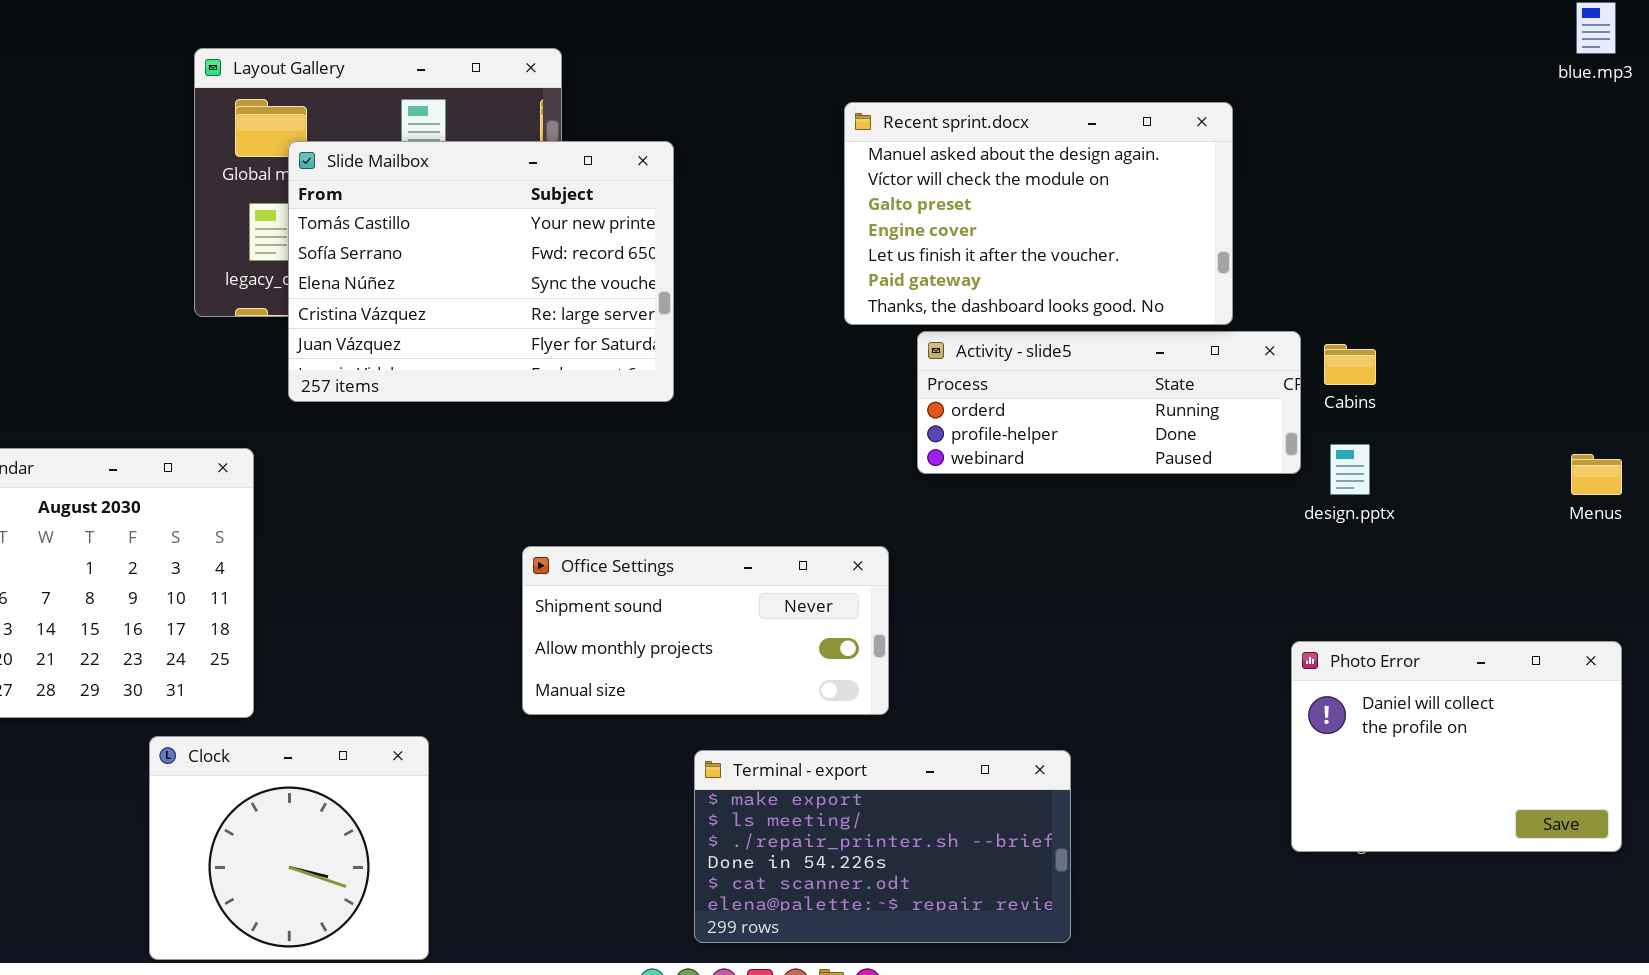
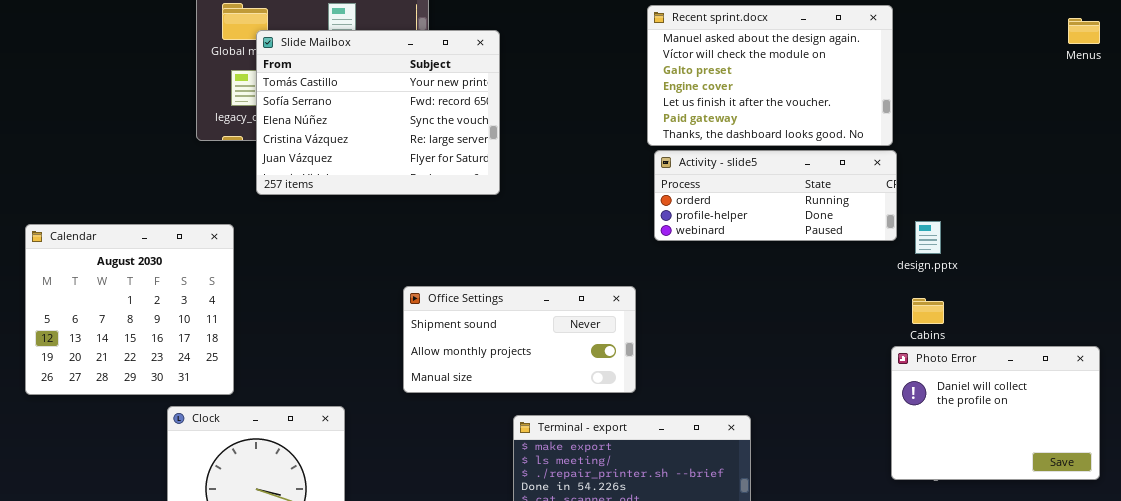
Recent sprint.docx: [844,102,1233,325] -> [647,5,893,146], moved
Cabins: [1324,344,1376,385] -> [912,298,944,324], moved
Menus: [1571,454,1622,495] -> [1068,18,1100,44], moved

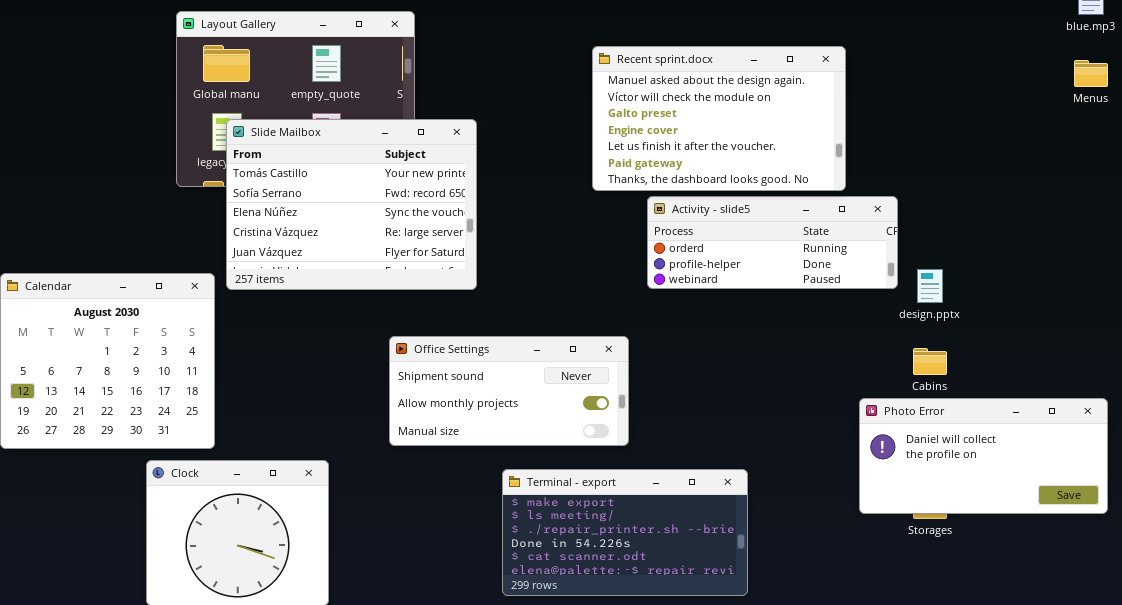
Recent sprint.docx: [647,5,893,146] -> [592,46,846,191], moved
Slide Mailbox: [256,30,500,195] -> [226,119,477,290], moved
Photo Error: [891,346,1100,480] -> [859,398,1108,514], resized

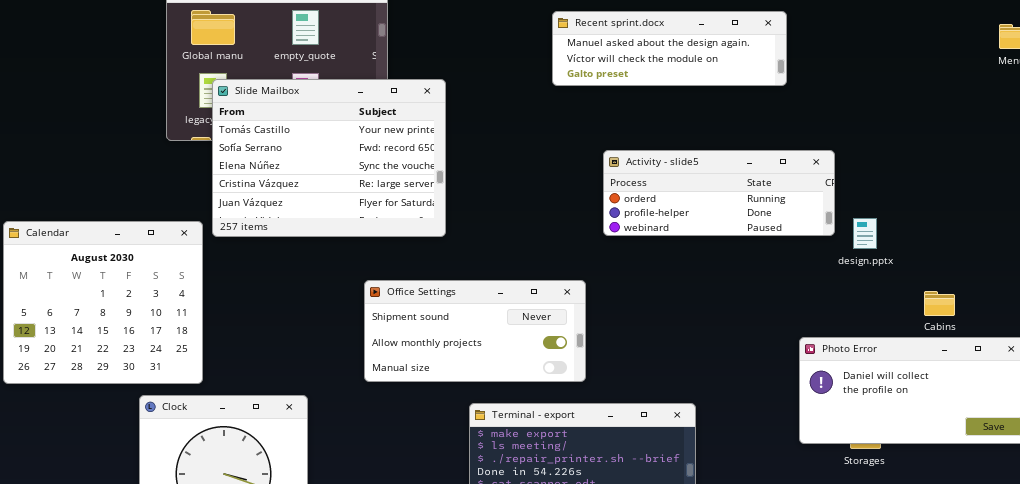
Recent sprint.docx: [592,46,846,191] -> [552,11,787,86], resized
Cabins: [913,348,947,375] -> [924,291,955,316], moved

